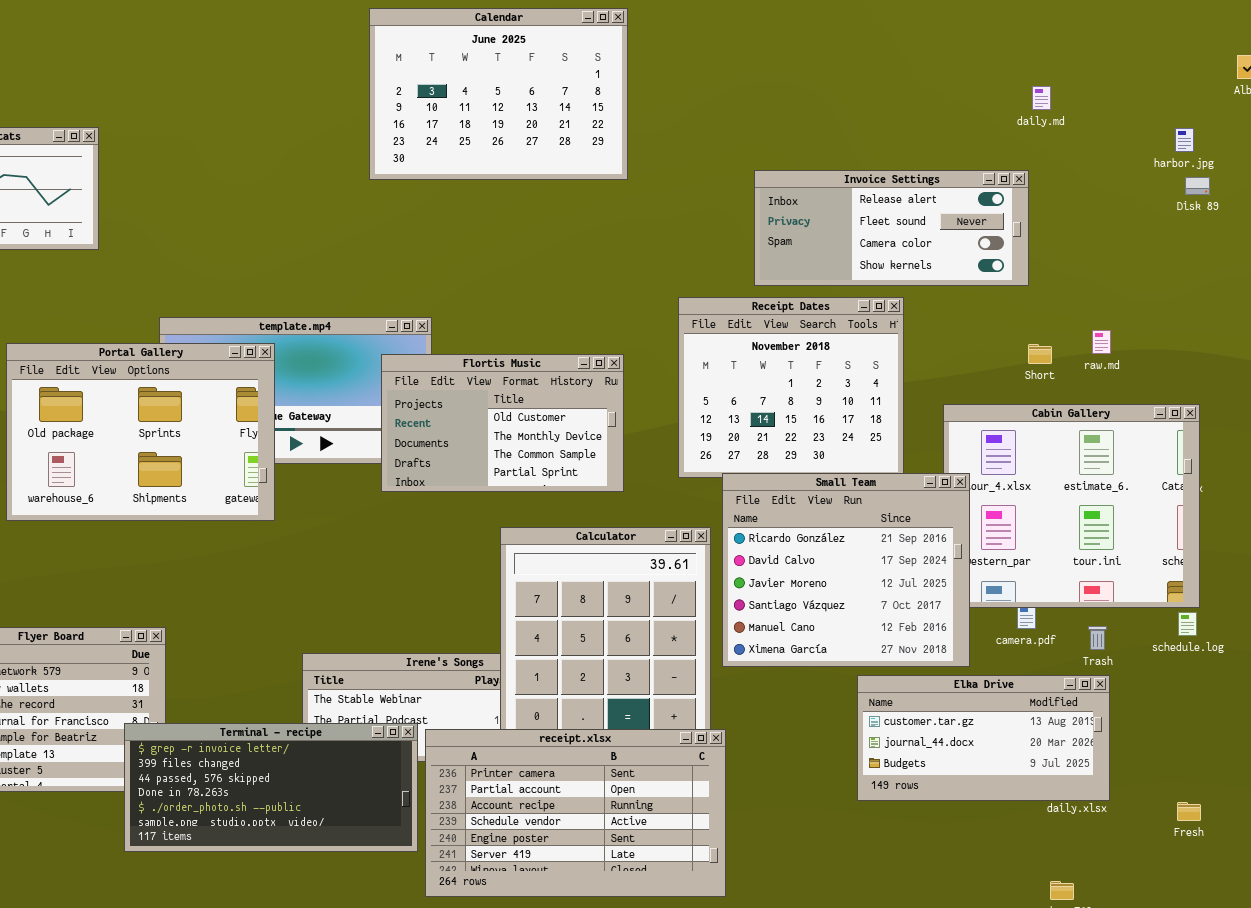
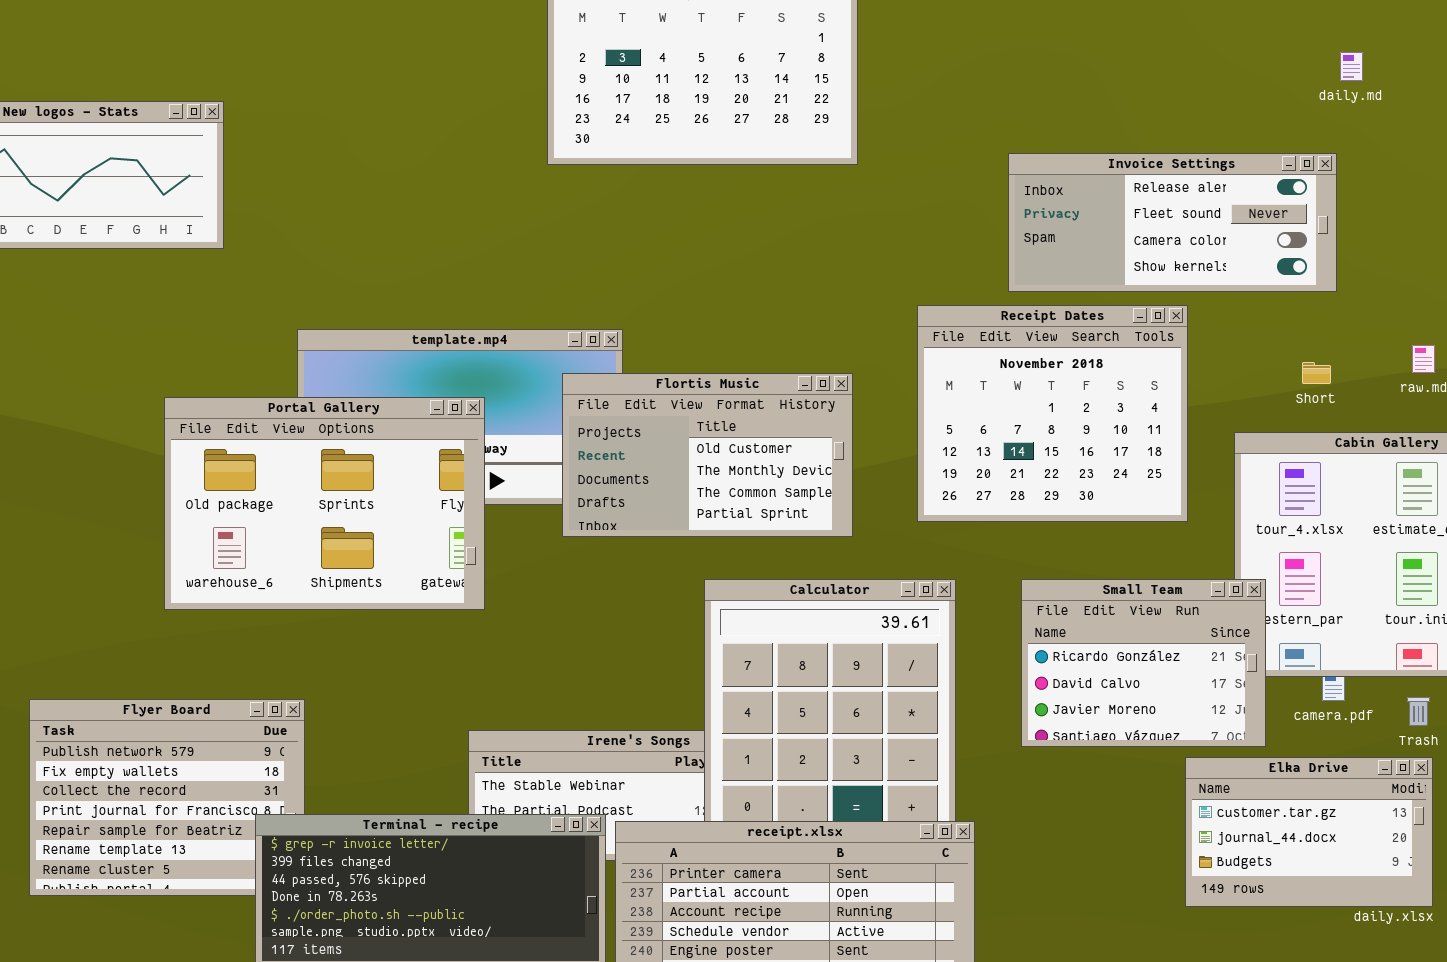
Portal Gallery: [6,343,275,521] -> [164,397,485,610], moved
Short: [1028,344,1052,364] -> [1302,362,1331,384], moved
Small Team: [722,473,970,667] -> [1021,579,1266,747], resized
Elka Drive: [857,675,1110,801] -> [1185,757,1433,907], resized

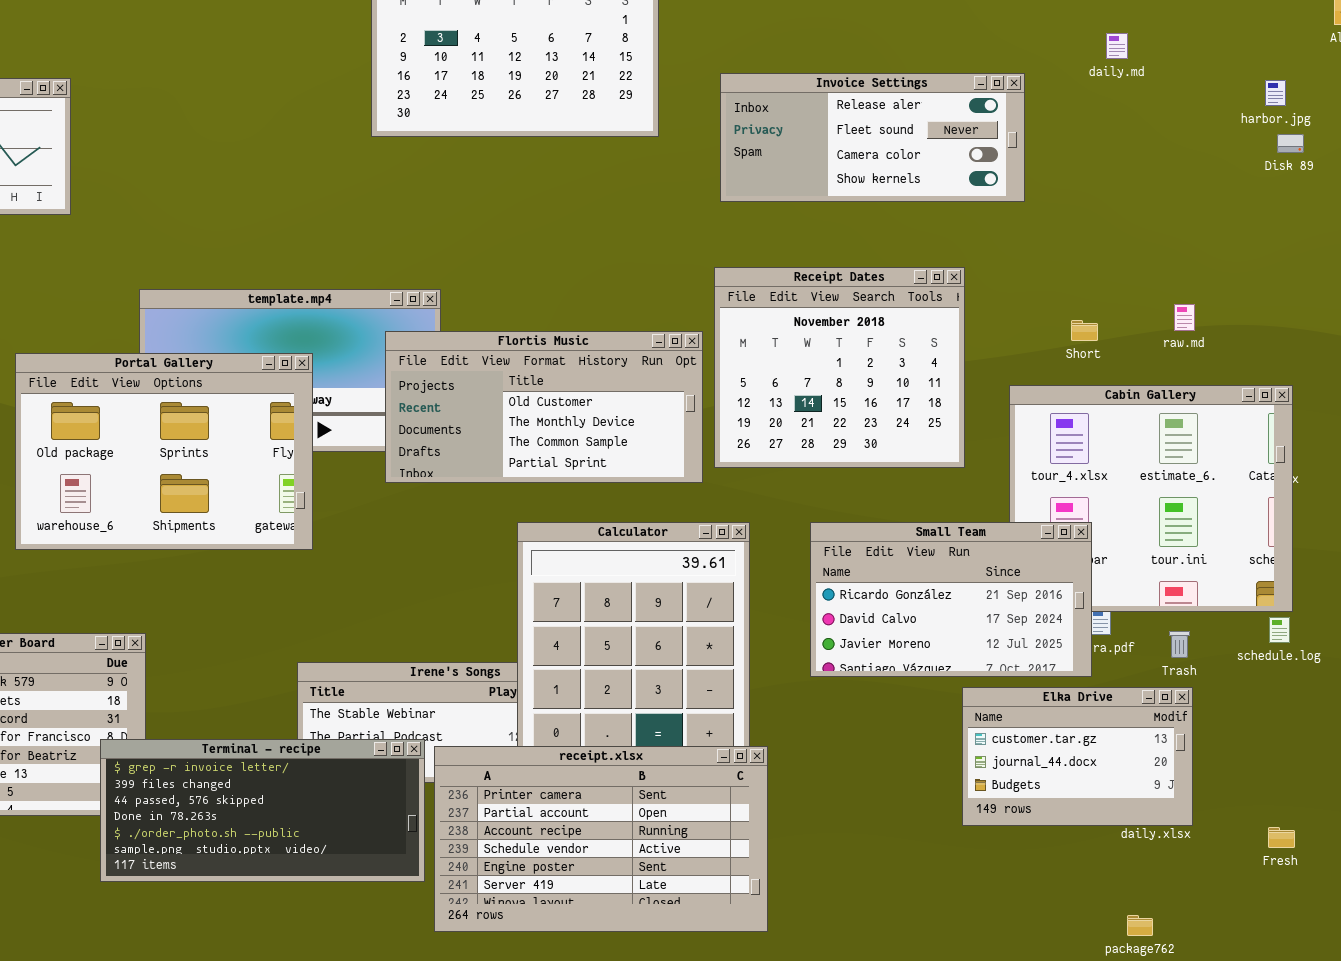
Invoice Settings: [1008,153,1337,292] -> [720,73,1025,202], moved
Flortis Music: [562,373,853,537] -> [385,331,703,483], resized
Small Team: [1021,579,1266,747] -> [810,522,1092,677], resized

